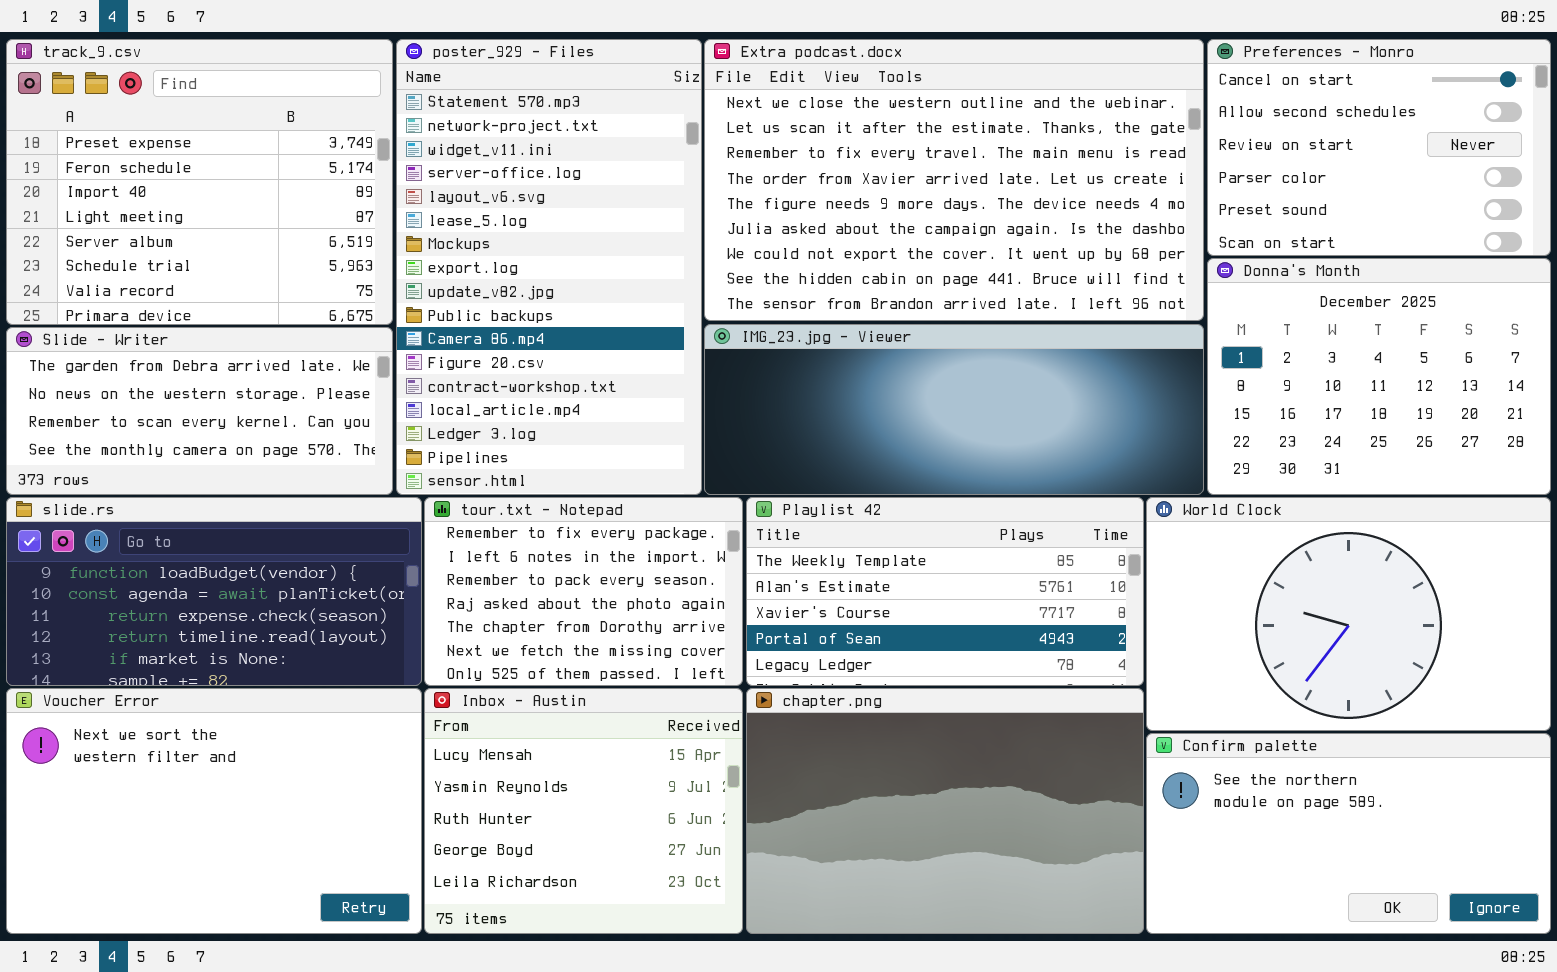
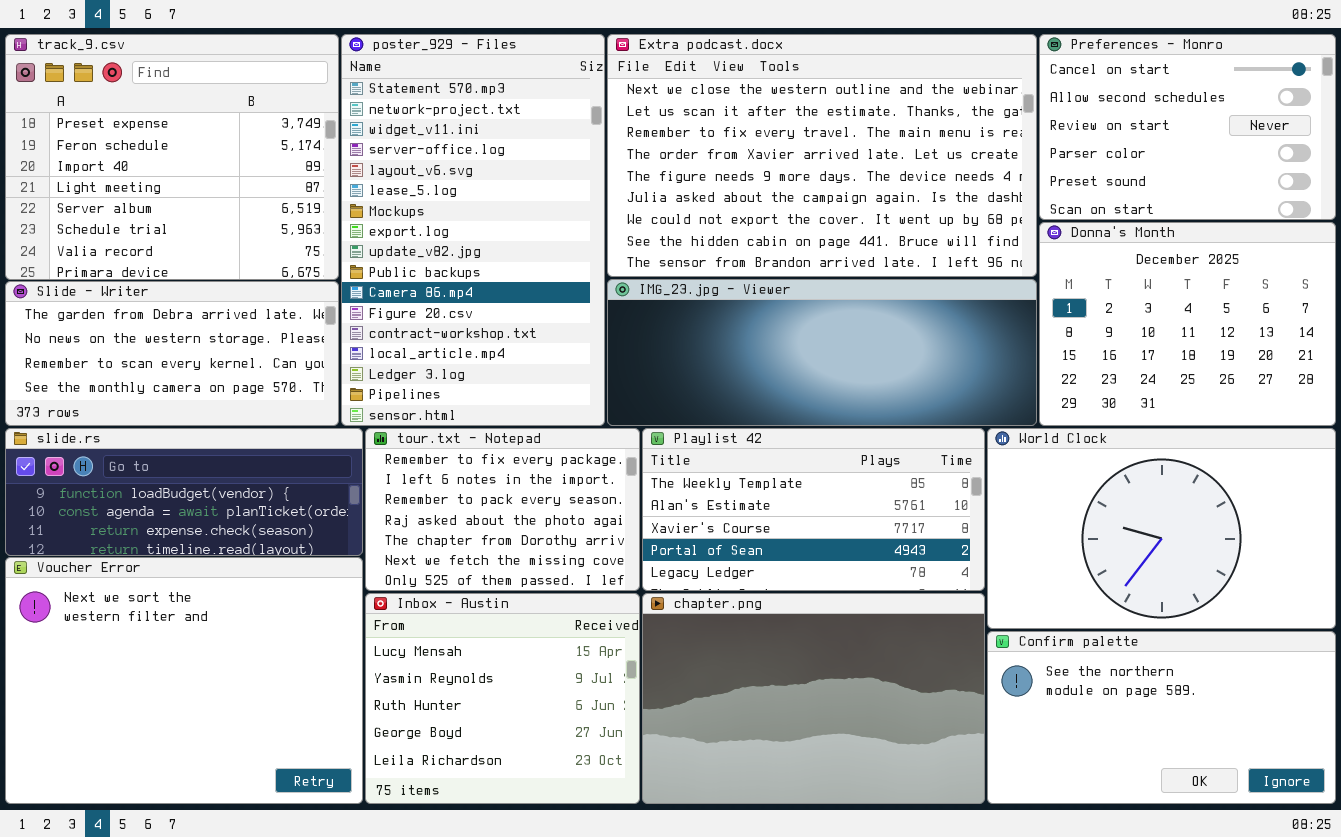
slide.rs: [6,497,422,686] -> [5,428,363,556], resized
Voucher Error: [6,688,422,934] -> [5,557,363,804], resized

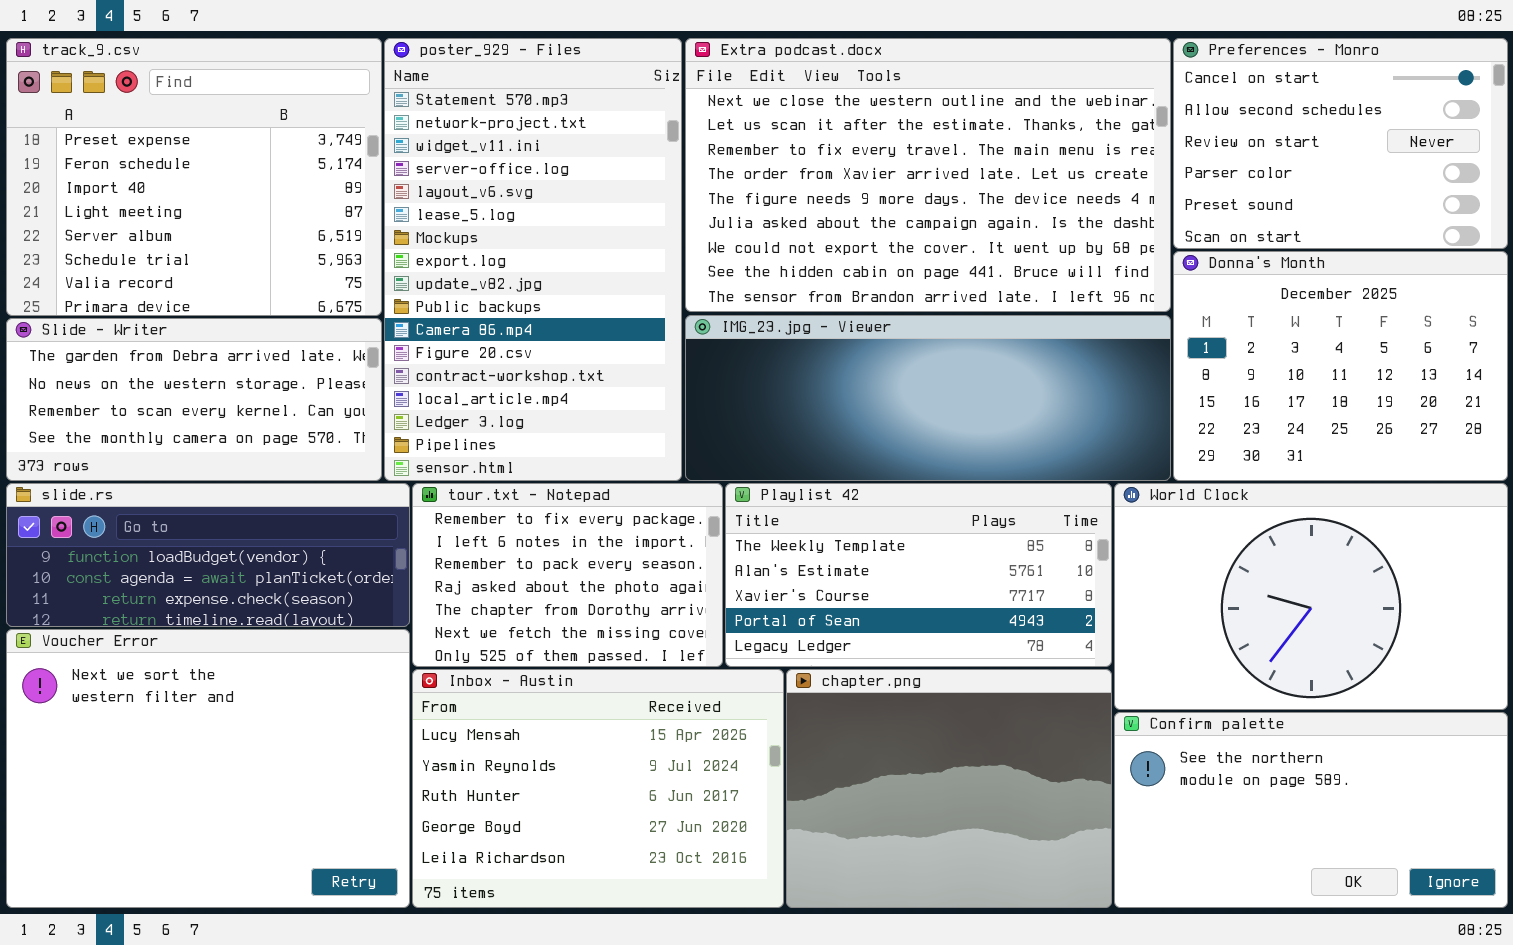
Inbox - Austin: [365,593,640,804] -> [412,669,784,908], resized
chapter.png: [642,593,985,804] -> [786,669,1112,908], resized

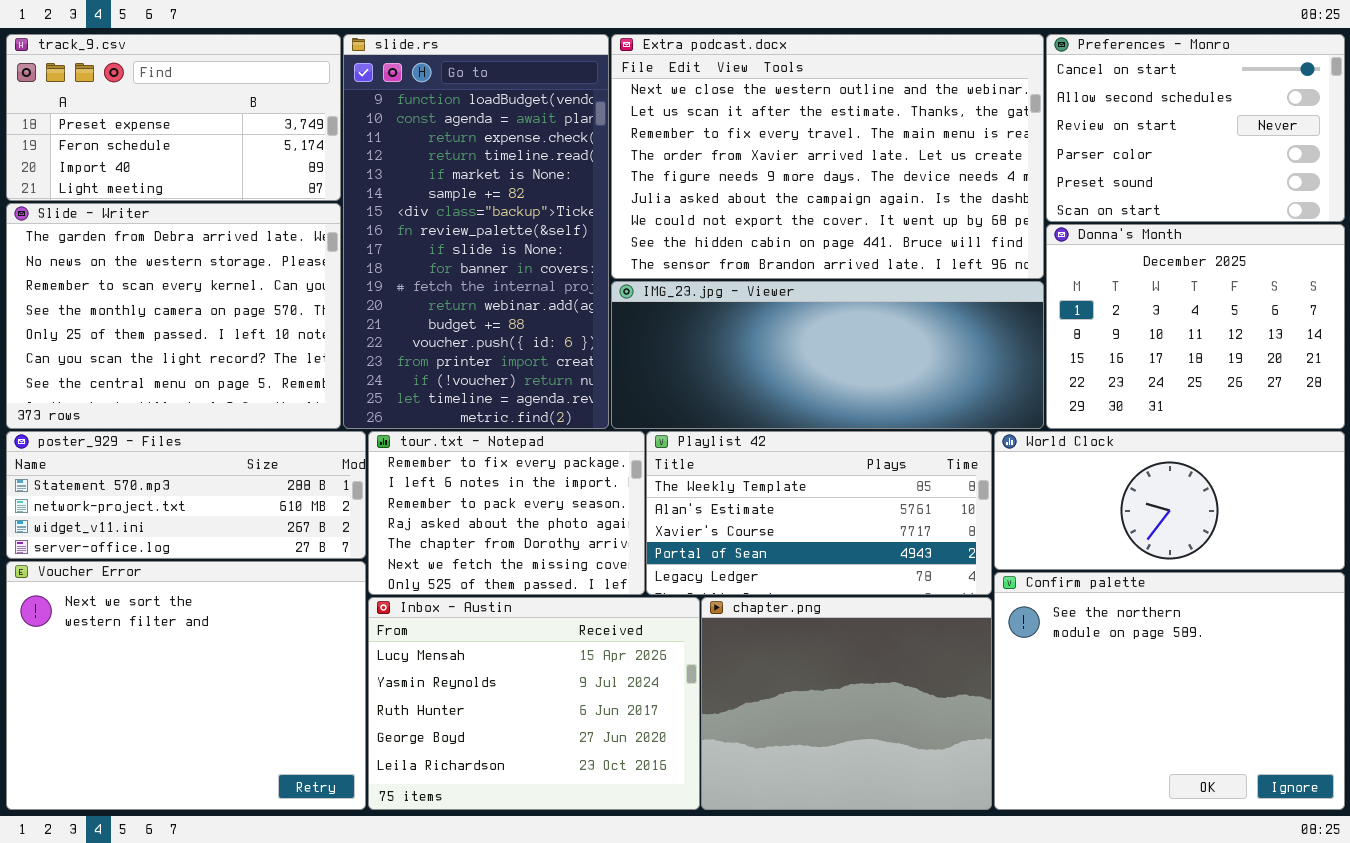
track_9.csv: [6,38,382,316] -> [6,34,341,201], resized
poster_929 - Files: [384,38,682,481] -> [6,431,366,559], moved, resized
Slide - Writer: [6,318,382,481] -> [6,203,341,429], resized
slide.rs: [6,483,410,627] -> [343,34,609,429], moved, resized
World Clock: [1114,483,1508,710] -> [994,431,1345,570], resized
Confirm palette: [1114,712,1508,908] -> [994,572,1345,810], resized

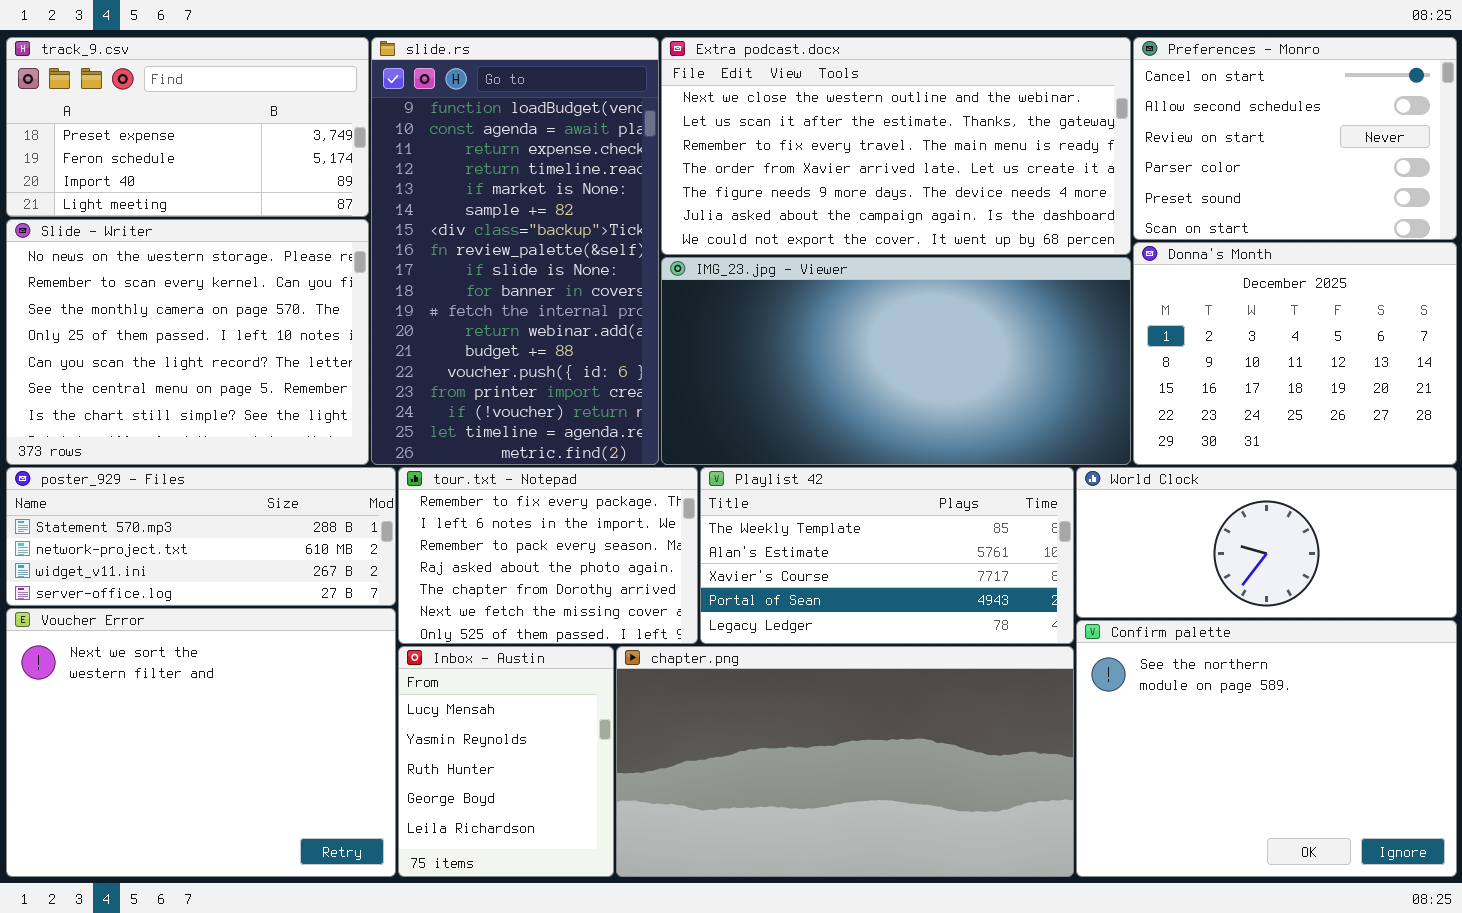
Extra podcast.docx: [611,34,1044,279] -> [661,37,1131,255], resized
Slide - Writer: [6,203,341,429] -> [6,219,369,465], scrolled down 1 row
IMG_23.jpg - Viewer: [611,281,1044,429] -> [661,257,1131,465], resized
Inbox - Austin: [368,597,700,810] -> [398,646,614,877], resized
chapter.png: [701,597,992,810] -> [616,646,1074,877], resized

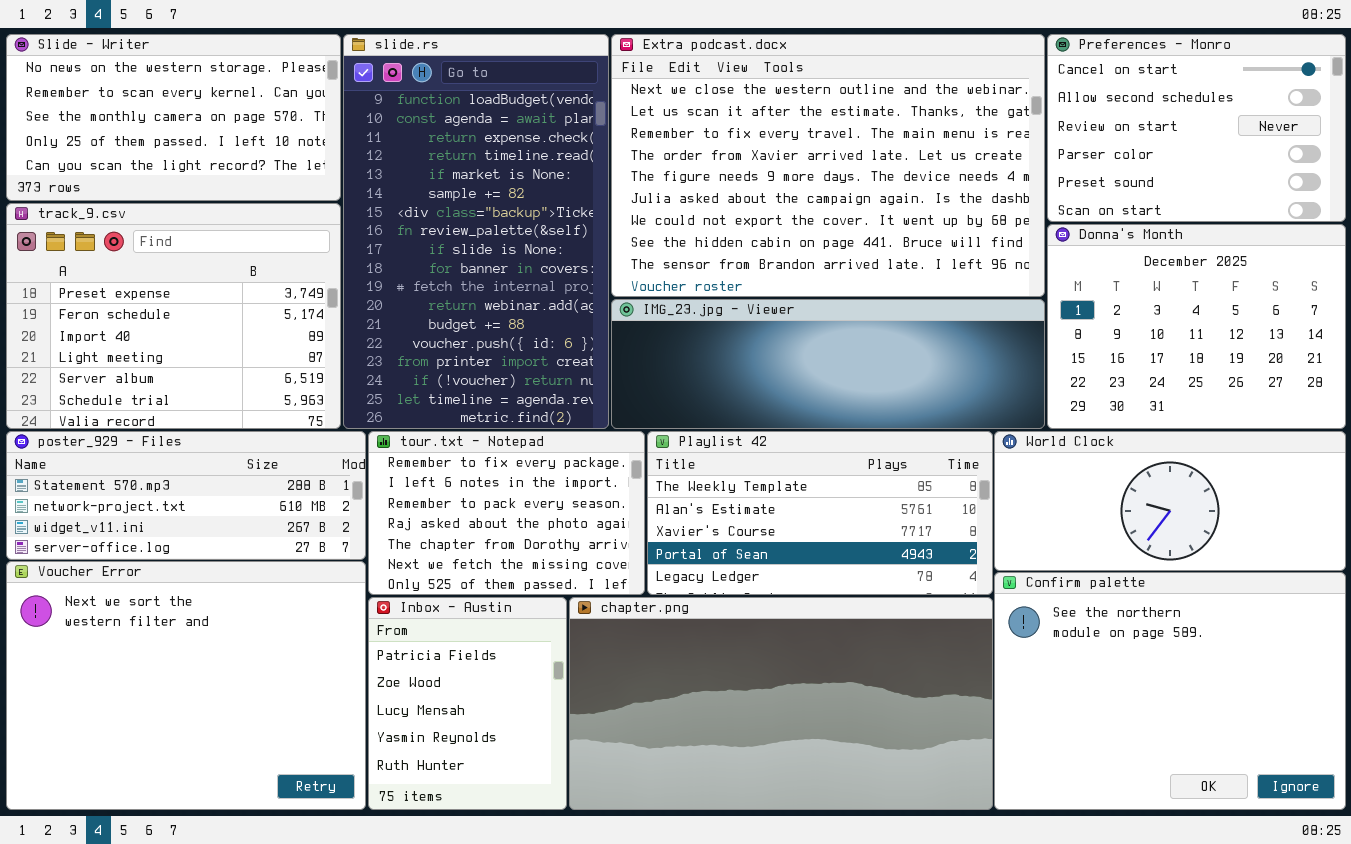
track_9.csv: [6,37,369,217] -> [6,203,341,429], moved, resized
Extra podcast.docx: [661,37,1131,255] -> [611,34,1045,297], resized
Slide - Writer: [6,219,369,465] -> [6,34,341,201], moved, resized
IMG_23.jpg - Viewer: [661,257,1131,465] -> [611,299,1045,429], resized
Inbox - Austin: [398,646,614,877] -> [368,597,567,810], scrolled up 2 rows

